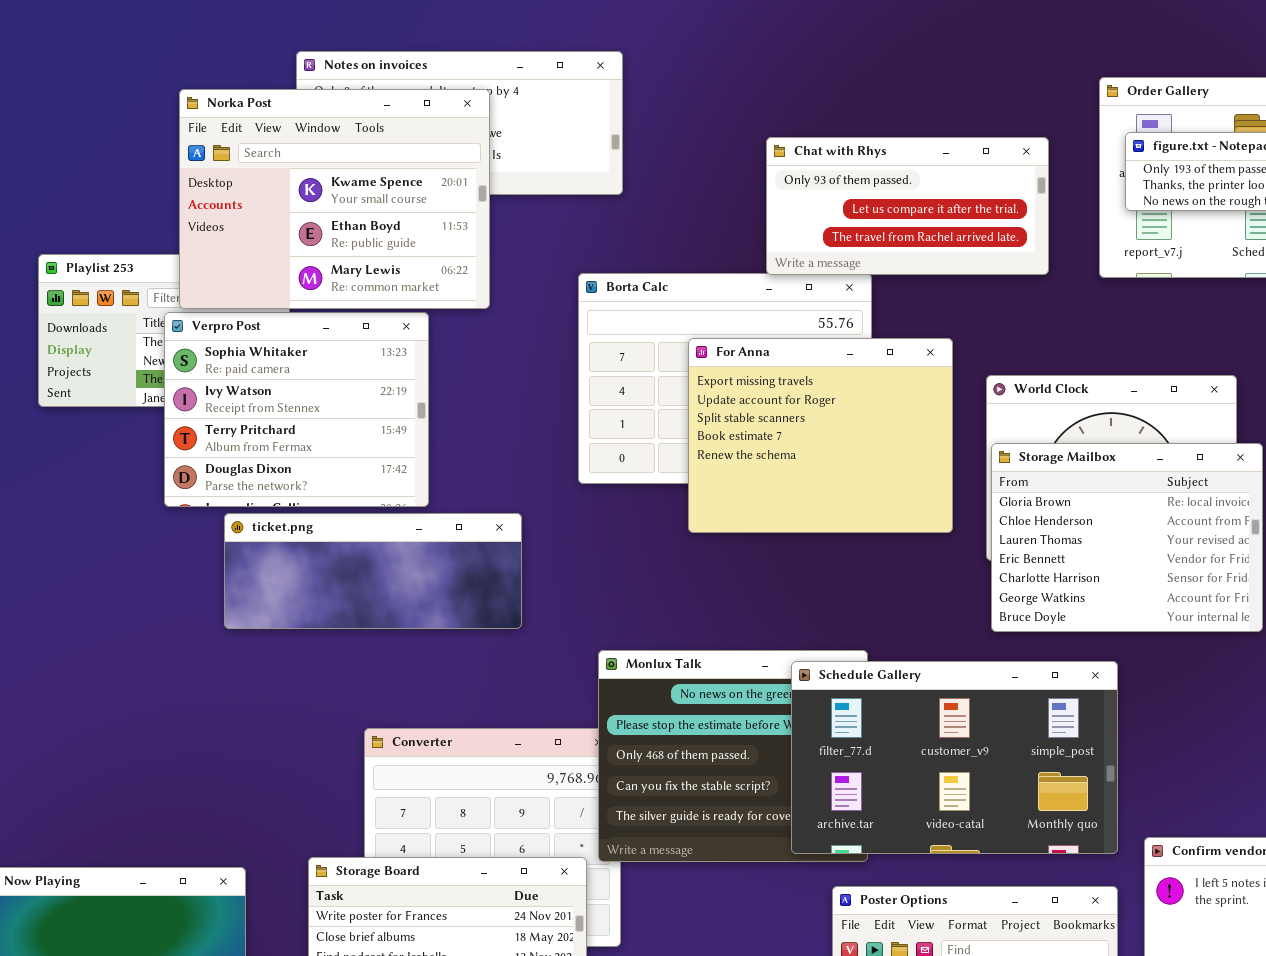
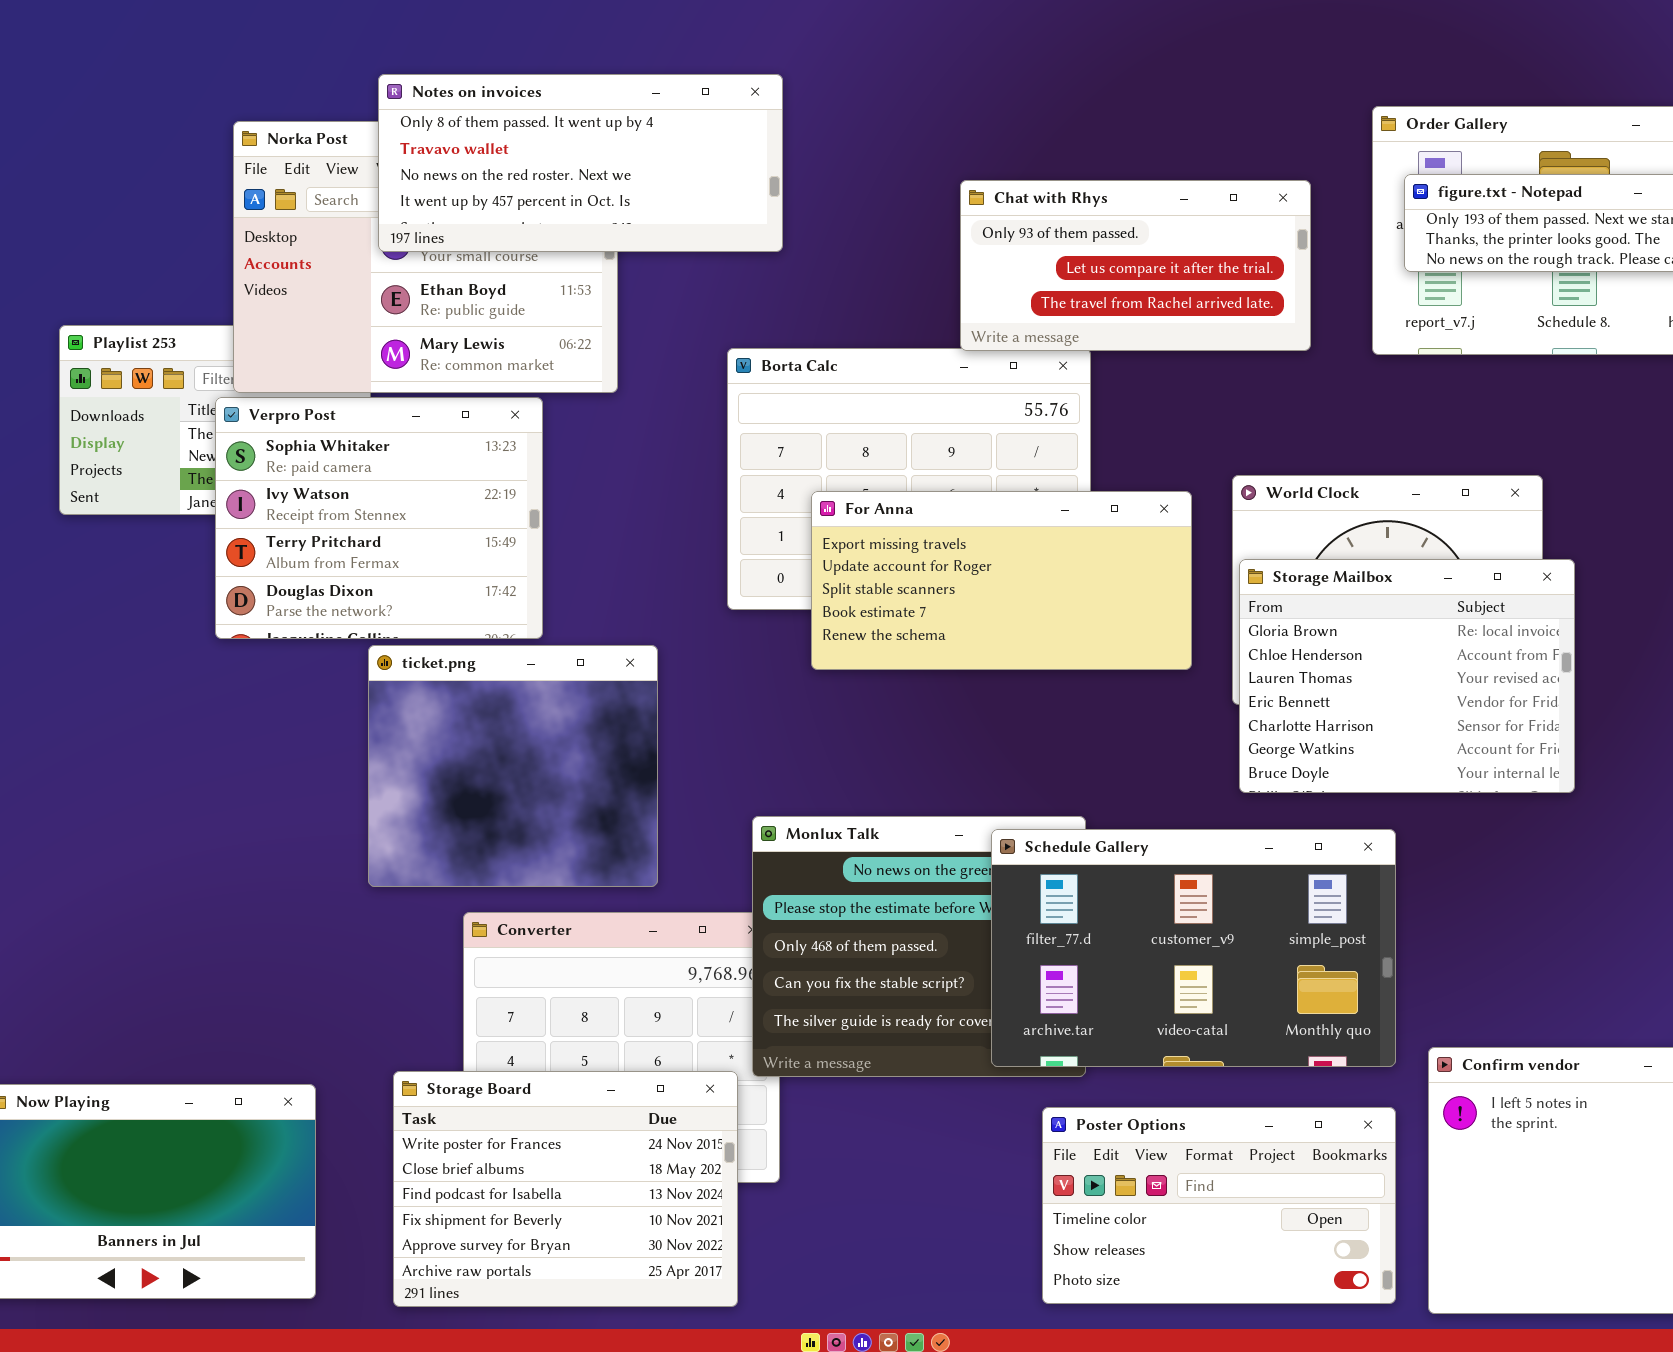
Notes on invoices: [296,51,623,195] -> [378,74,783,252], raised
For Anna: [688,338,953,533] -> [811,491,1192,670], resized
ticket.png: [224,513,522,629] -> [368,645,658,887], resized

